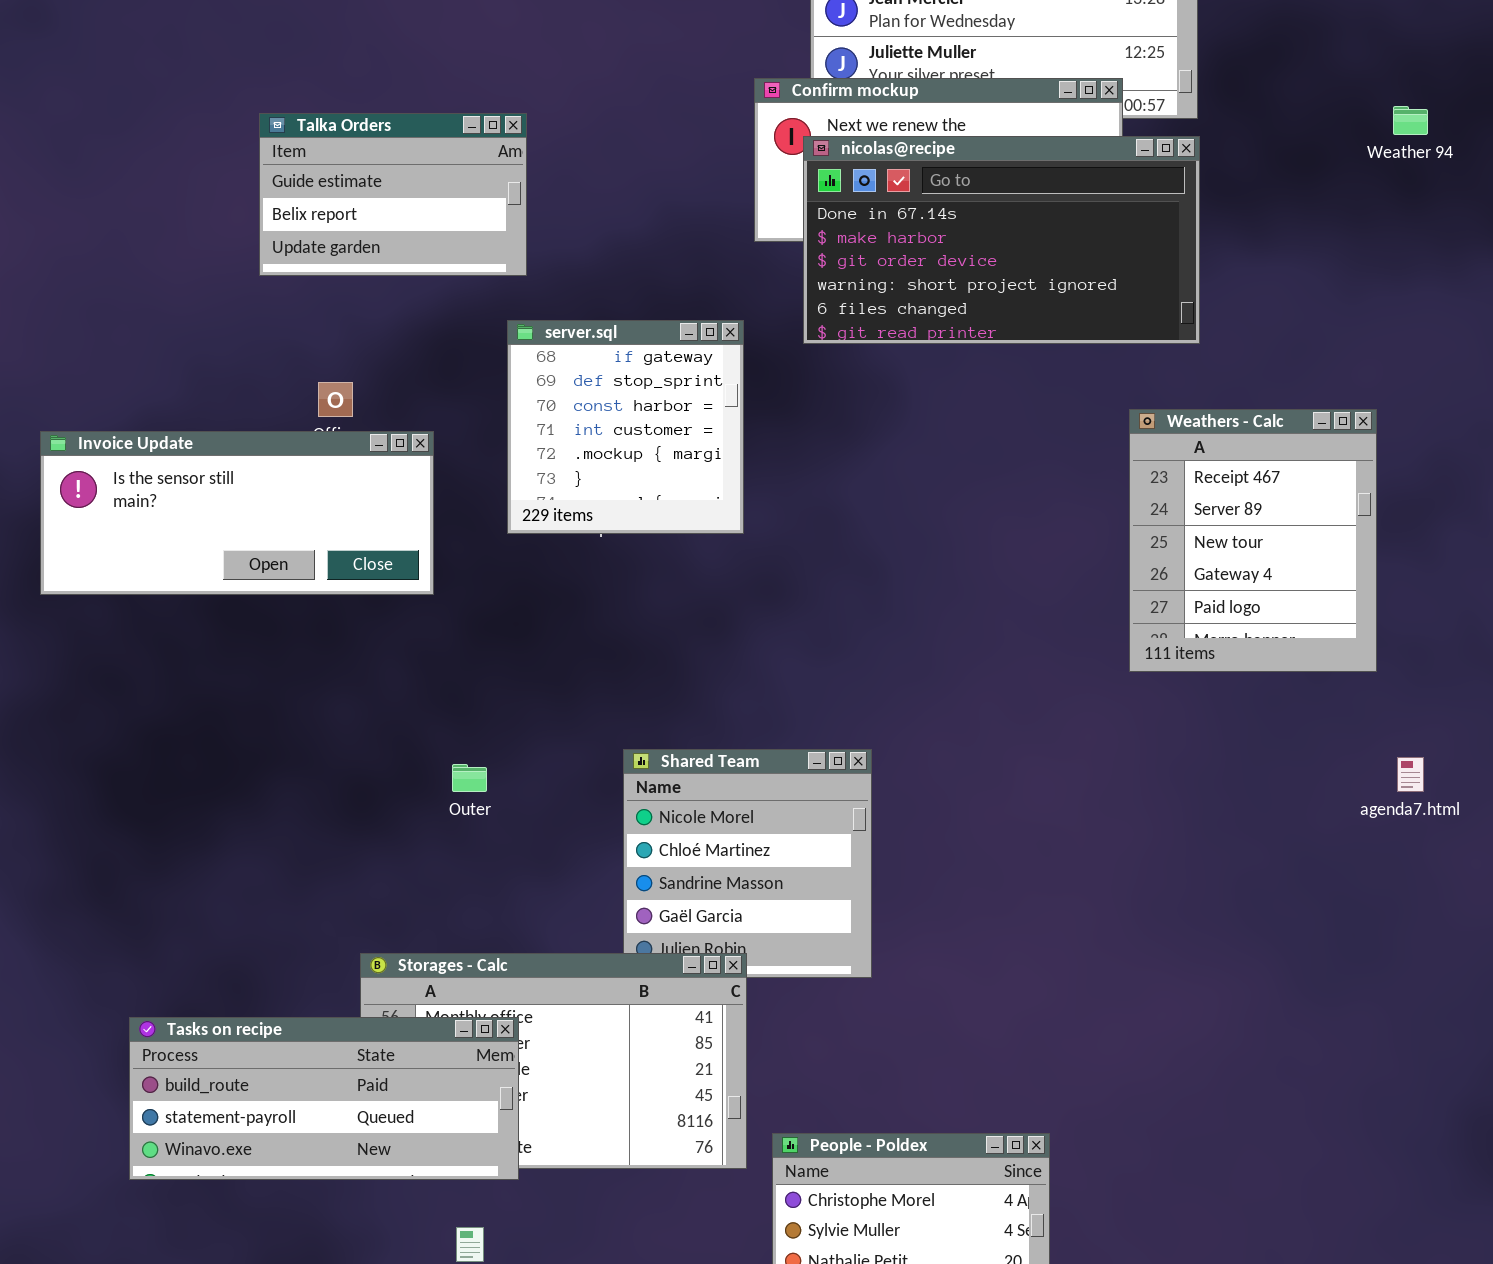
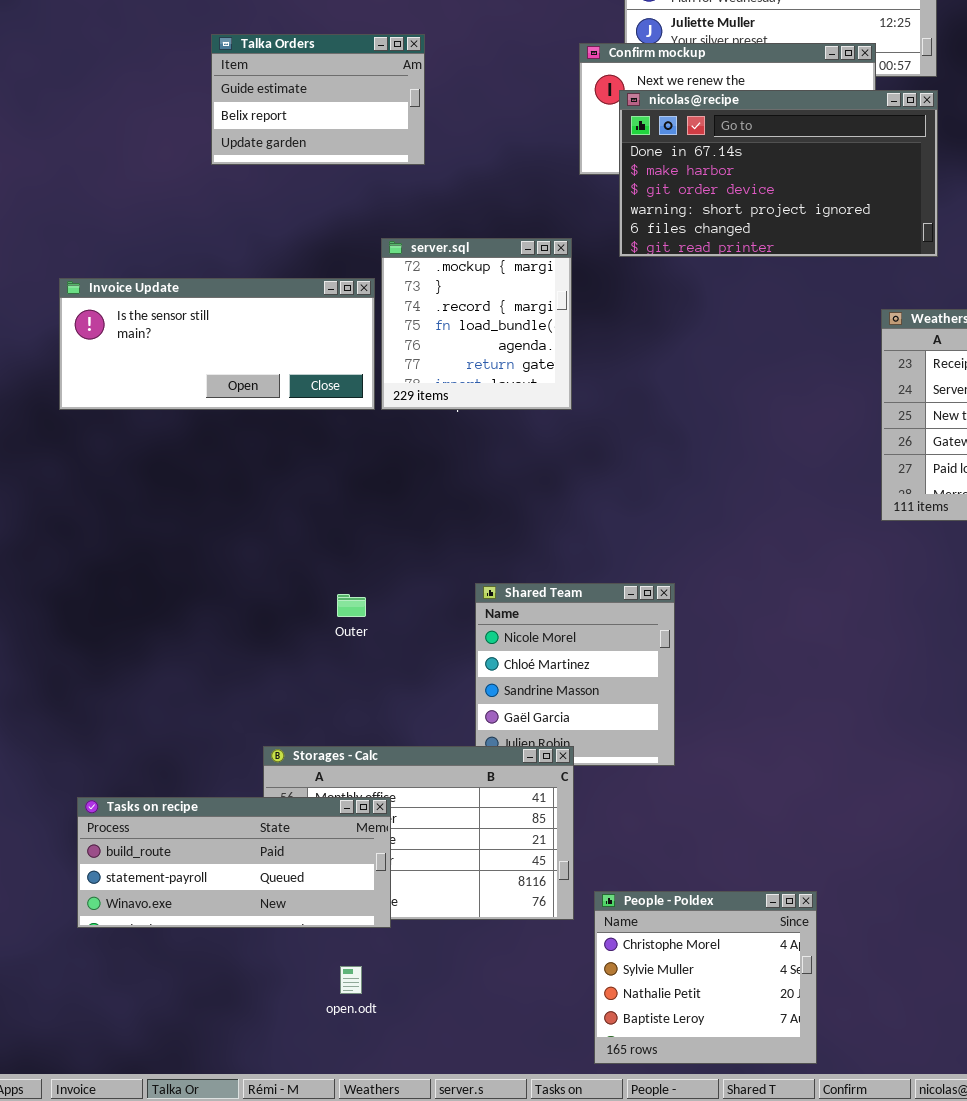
Talka Orders: [259,113,527,276] -> [211,34,425,165], moved
server.sql: [507,320,744,534] -> [381,238,572,410], scrolled down 4 rows
Invoice Update: [40,431,434,595] -> [59,278,375,410], moved

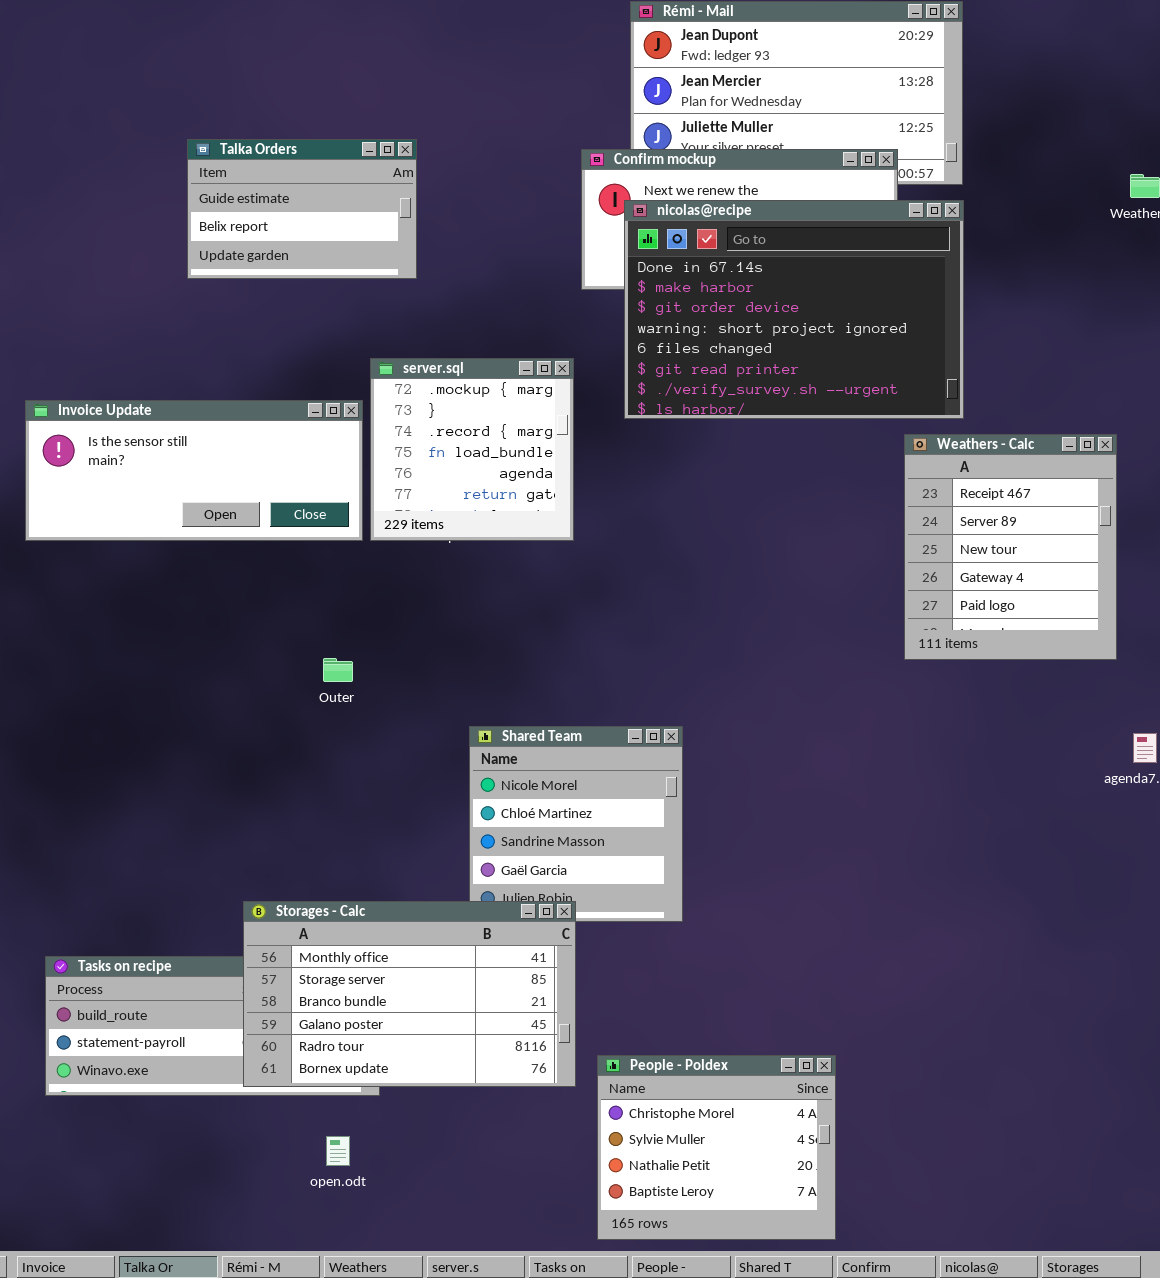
nicolas@recipe: [619,90,938,257] -> [624,200,964,419], resized
Outer: [337,594,366,617] -> [323,658,353,682], moved
Storages - Calc: [263,746,574,920] -> [243,901,576,1087], raised

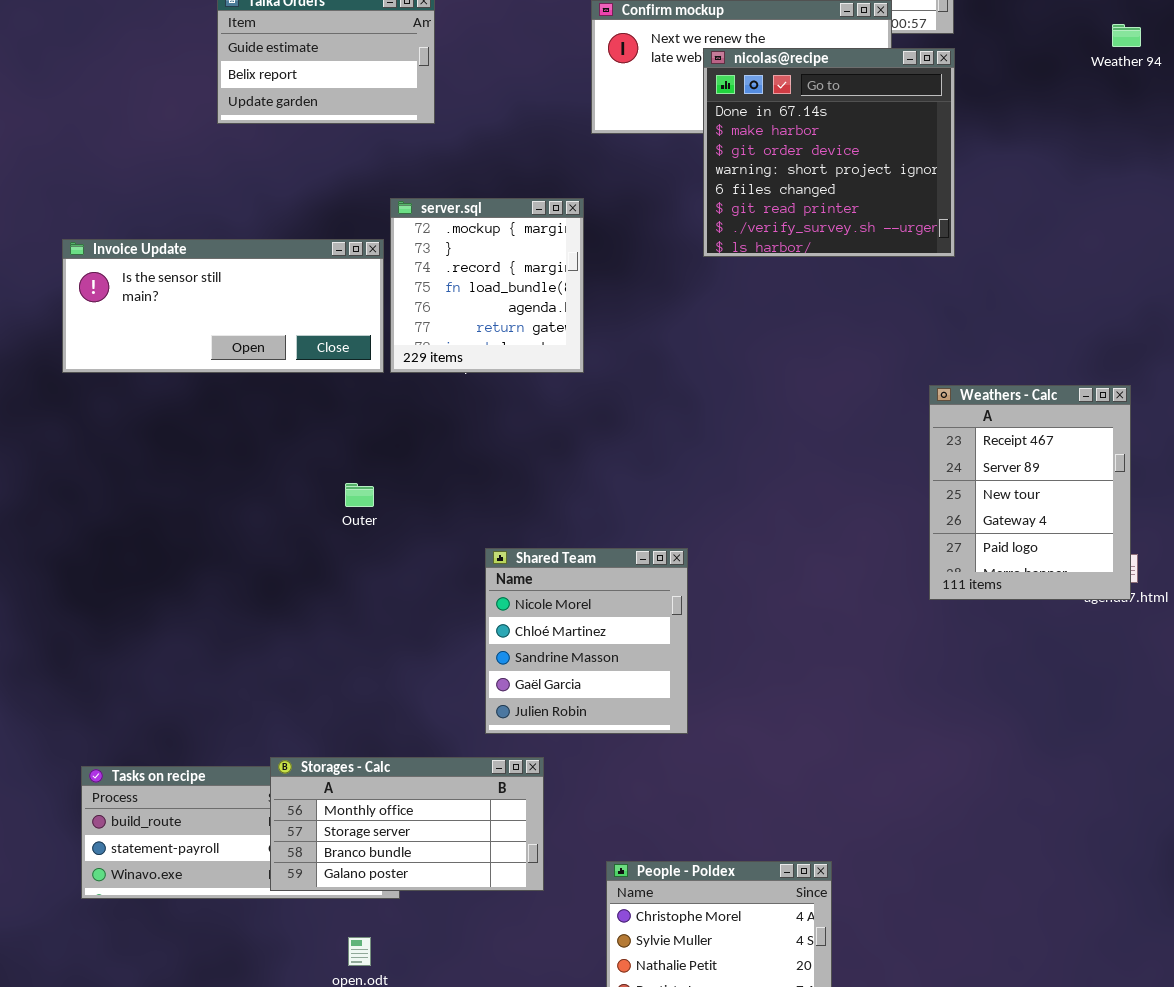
nicolas@recipe: [624,200,964,419] -> [703,48,955,257], resized
Weathers - Calc: [904,434,1117,660] -> [929,385,1131,600], moved
Storages - Calc: [243,901,576,1087] -> [270,757,544,891], resized

